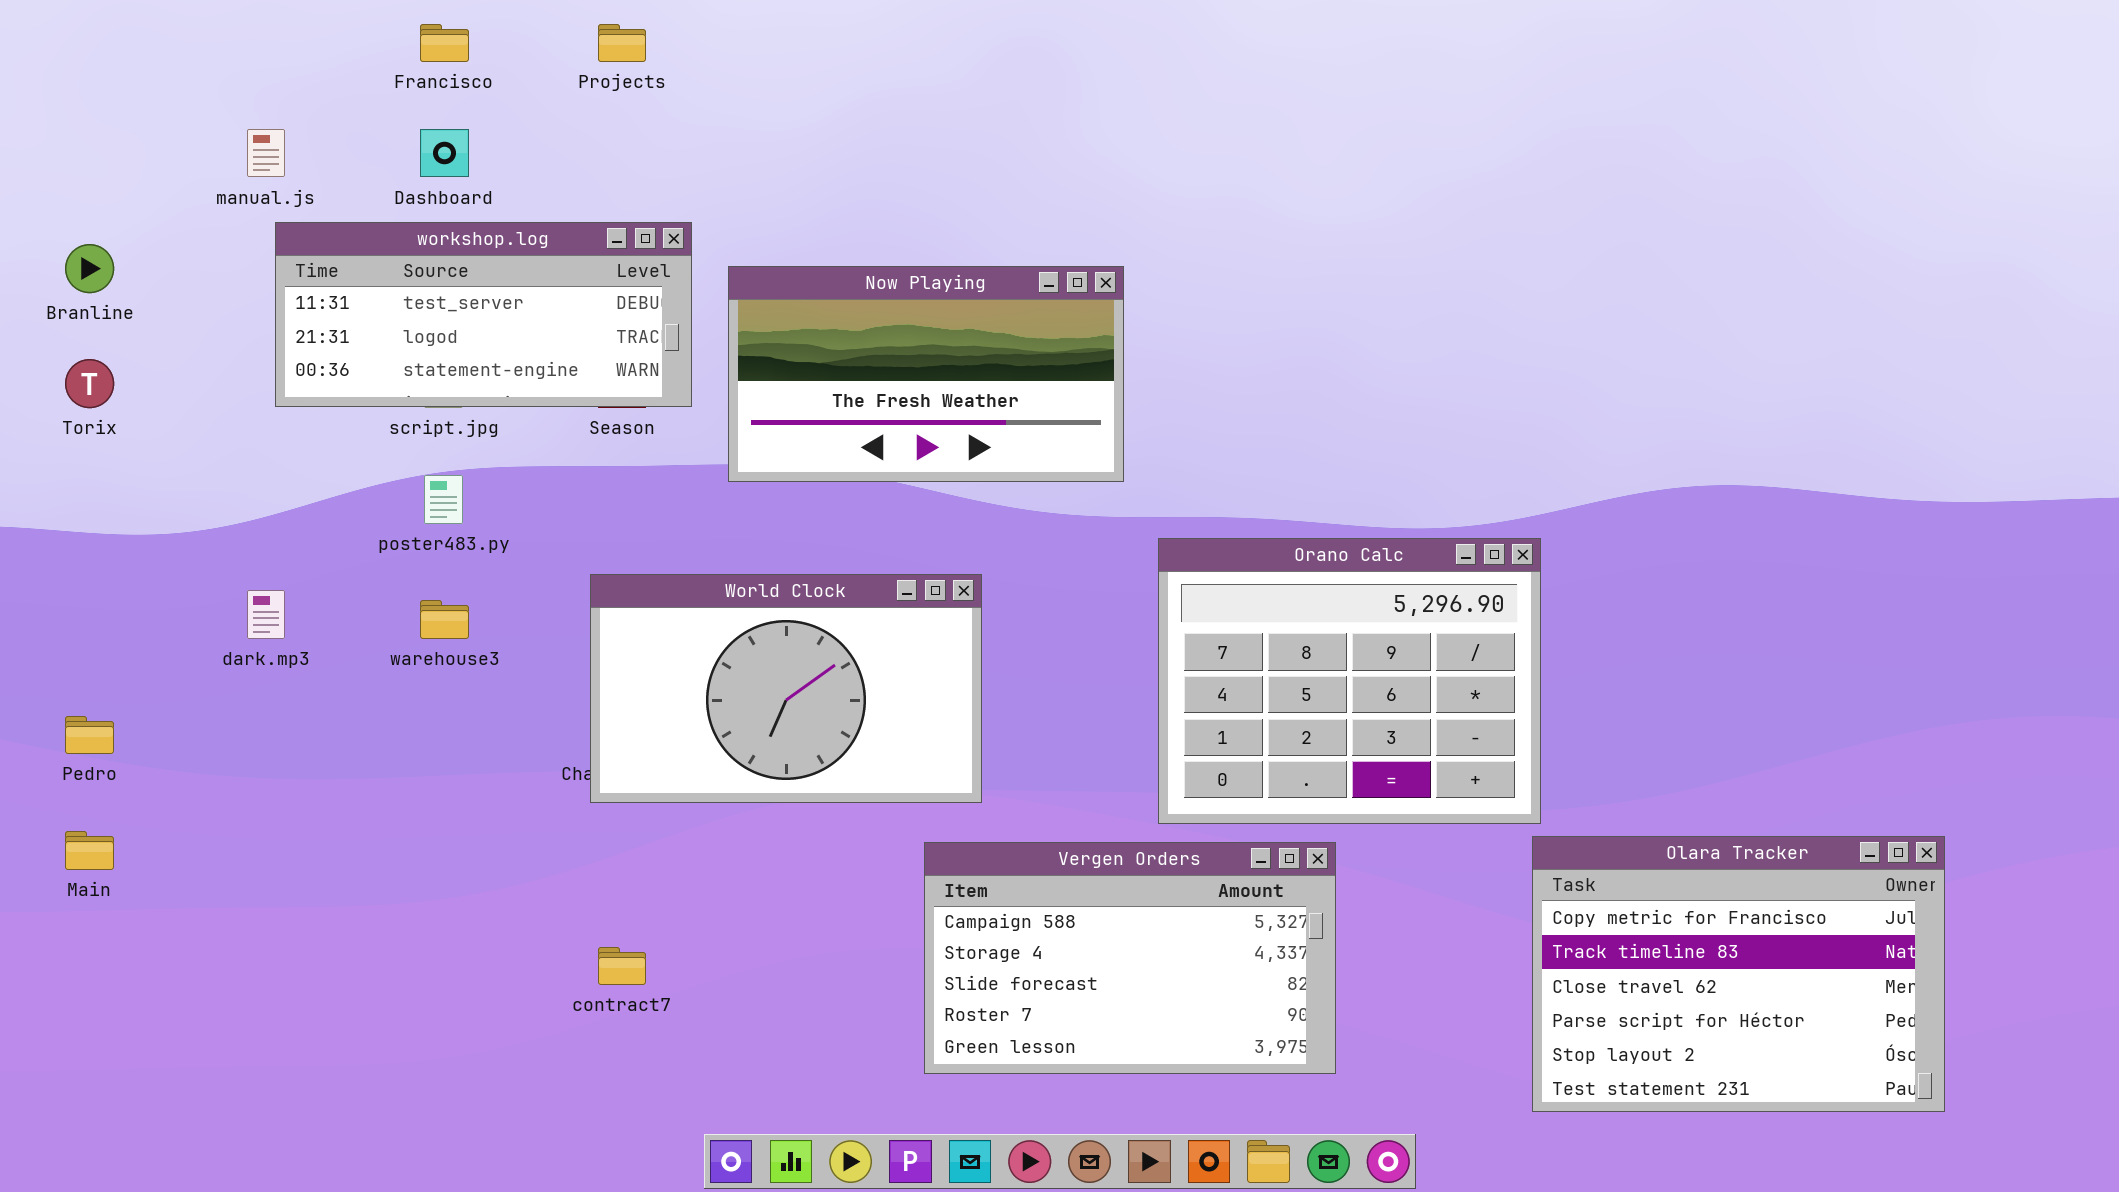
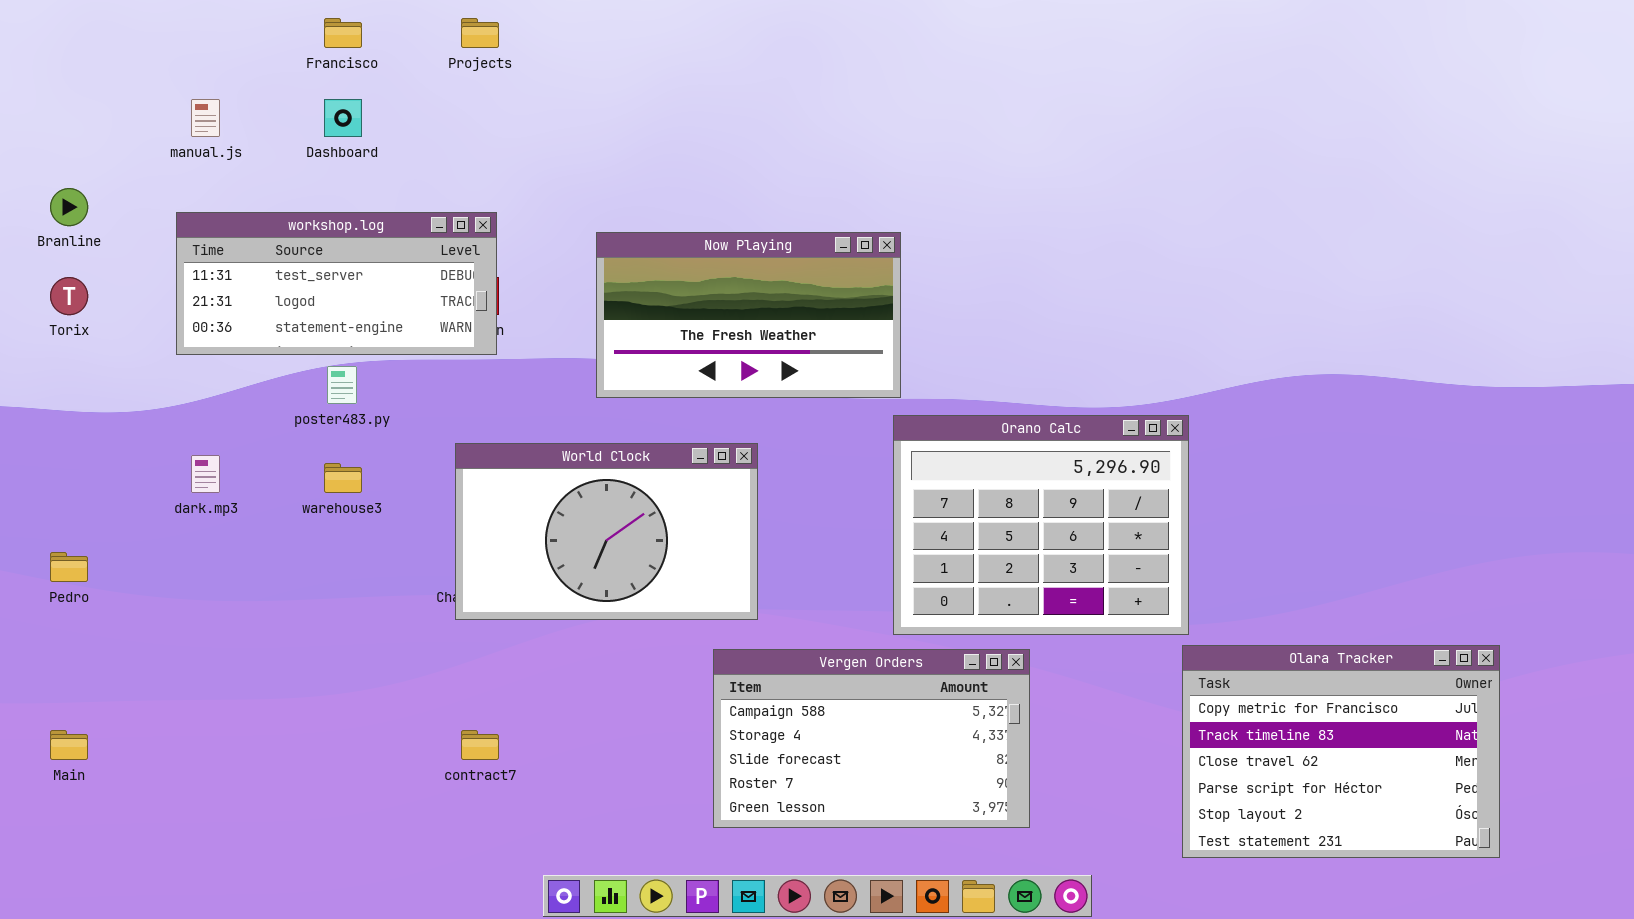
workshop.log: [275,222,692,407] -> [176,212,497,355], moved
Now Playing: [728,266,1124,482] -> [596,232,901,398], moved
Main: [65,831,114,870] -> [50,730,88,760], moved

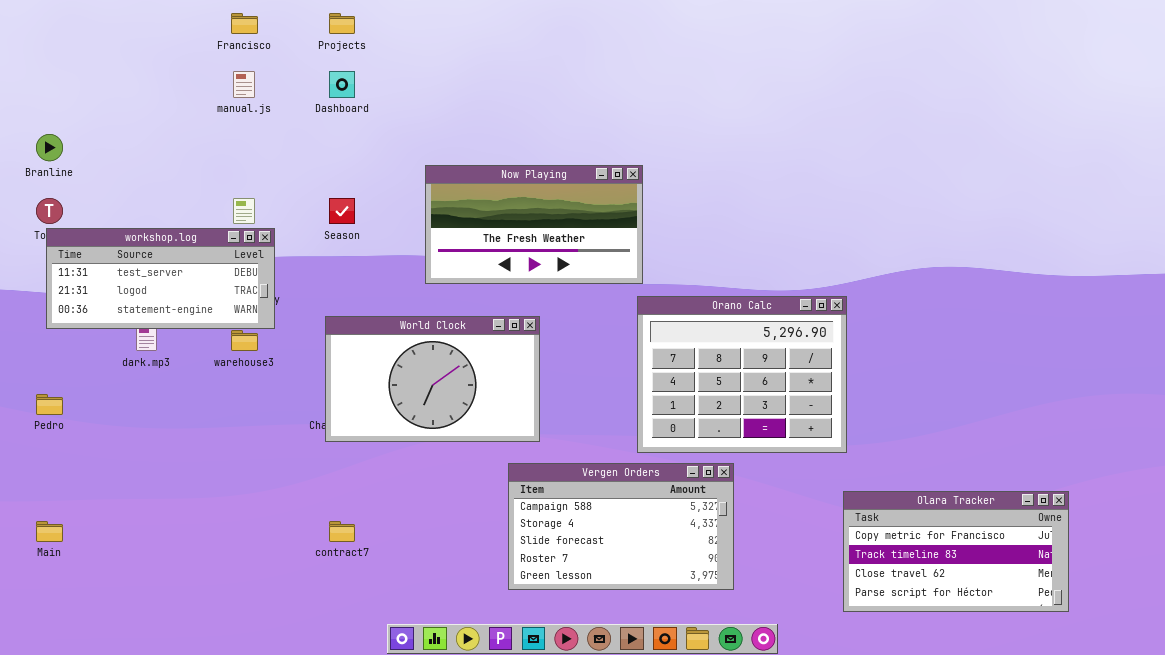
manual.js: [191,99,220,137] -> [233,71,255,98], moved
Dashboard: [324,99,362,137] -> [329,71,355,98], moved
workshop.log: [176,212,497,355] -> [46,228,275,329], moved
Olara Tracker: [1182,645,1500,858] -> [843,491,1069,612], resized

